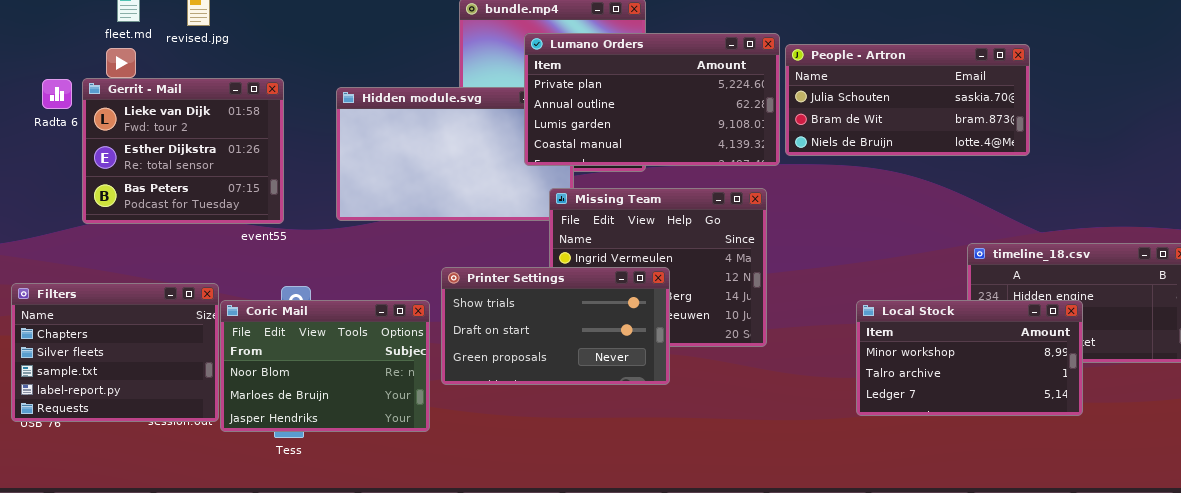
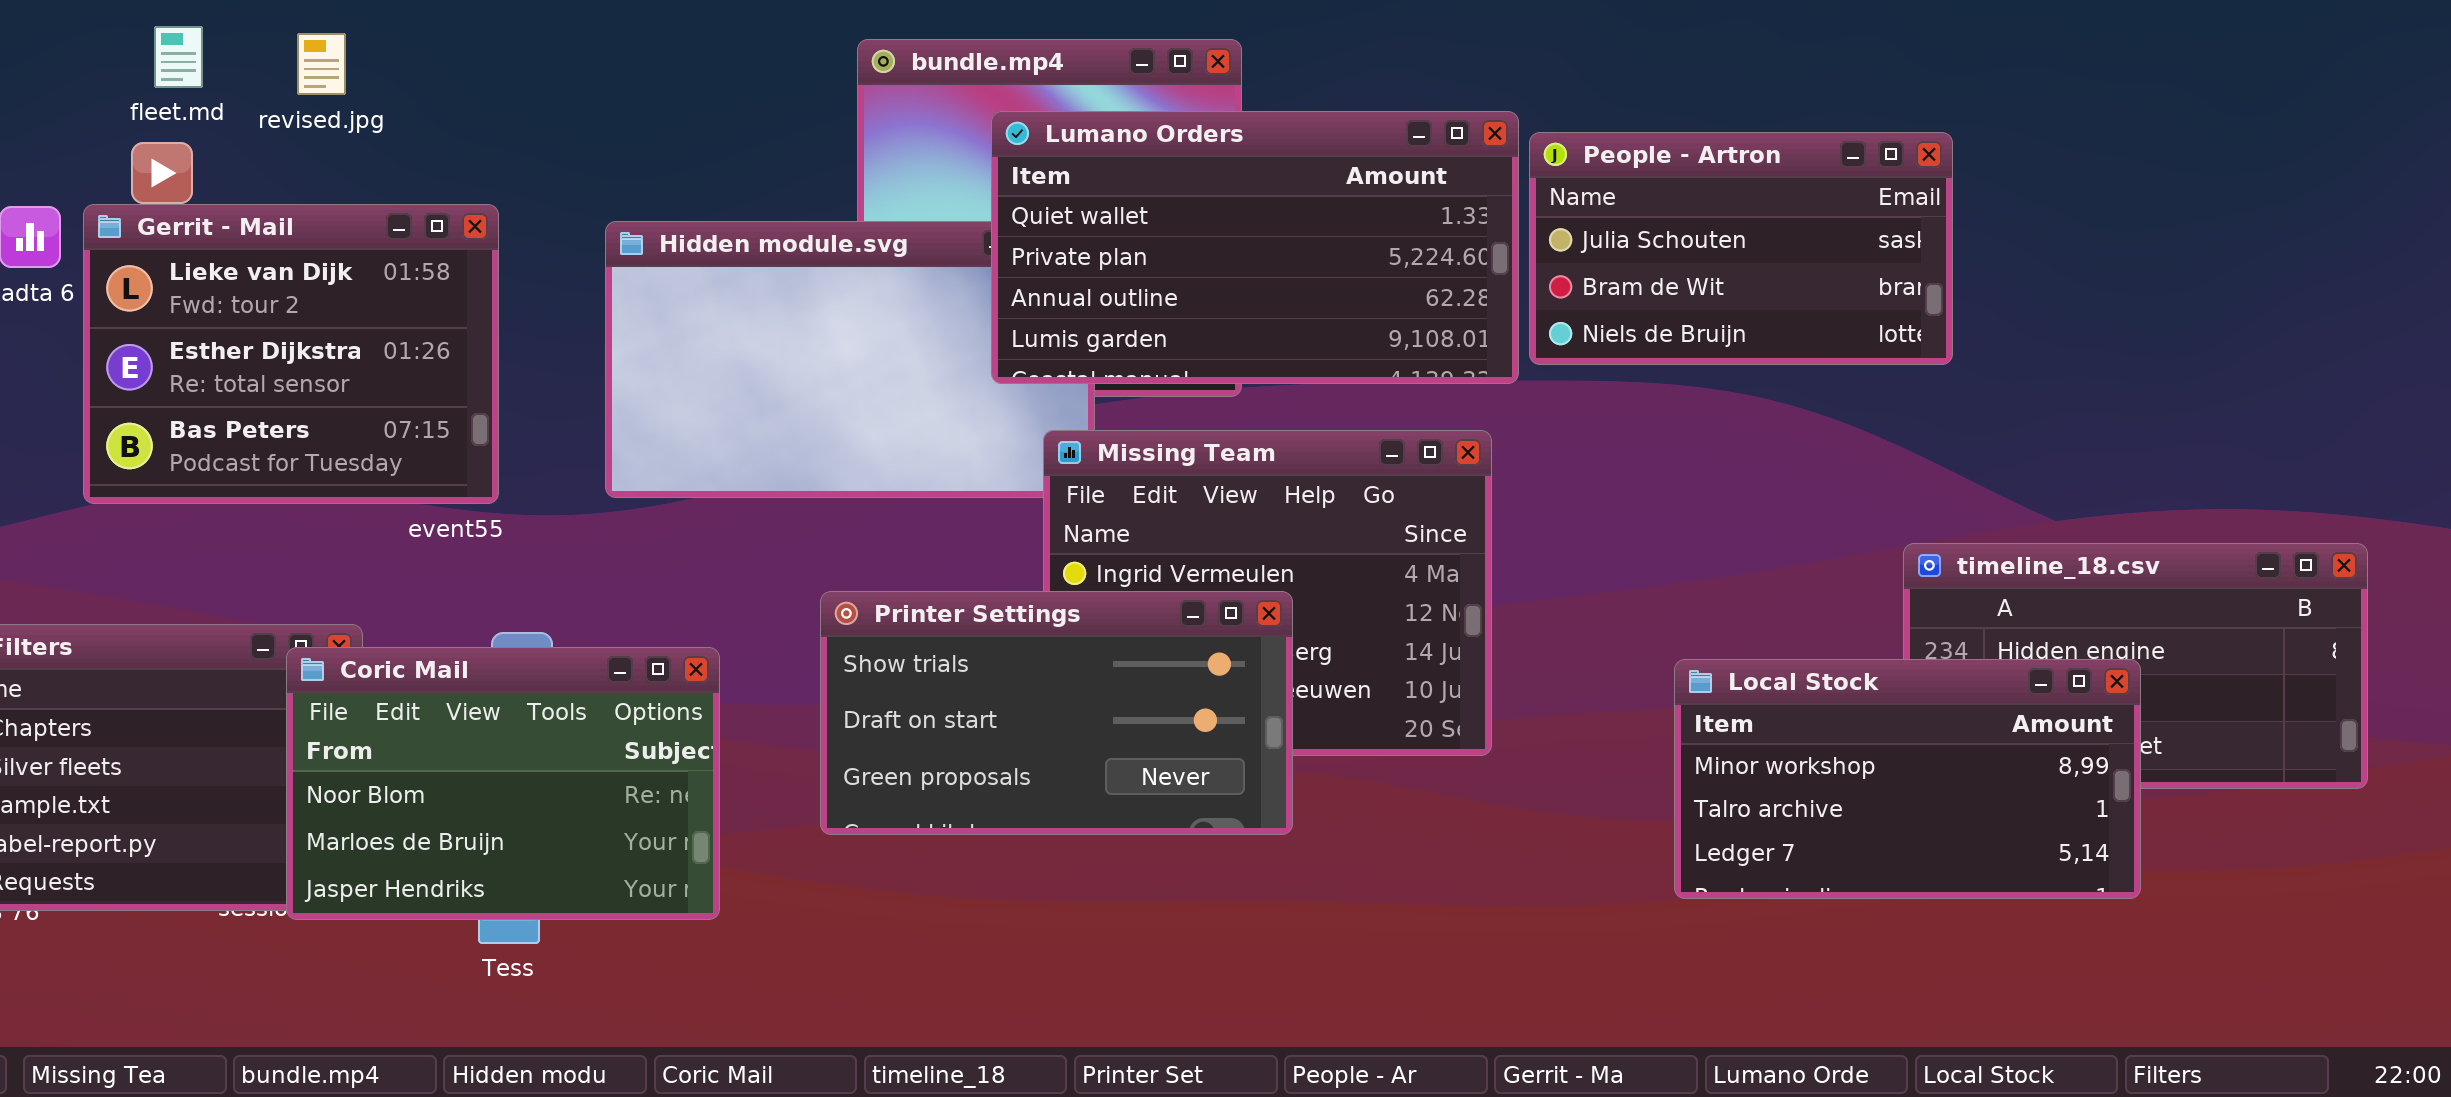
Lumano Orders: [524,33,780,166] -> [991,111,1519,384], scrolled up 1 row
People - Artron: [785,44,1030,156] -> [1529,132,1953,365], resized
Coric Mail: [220,300,430,432] -> [286,647,720,920], moved

